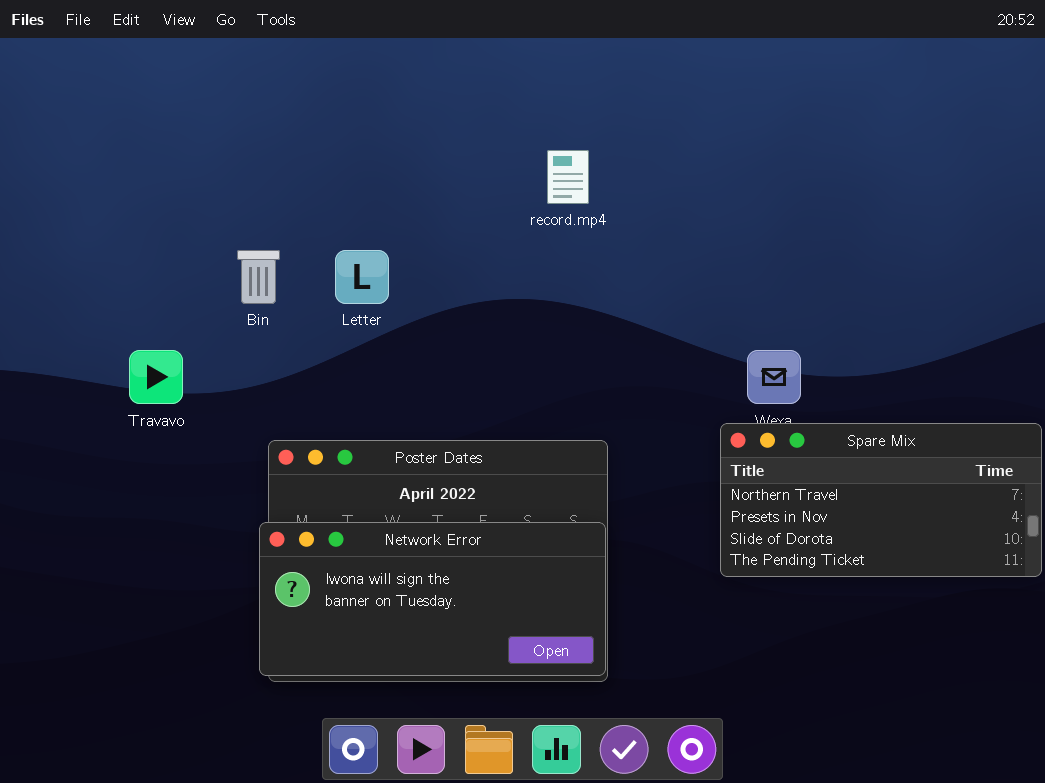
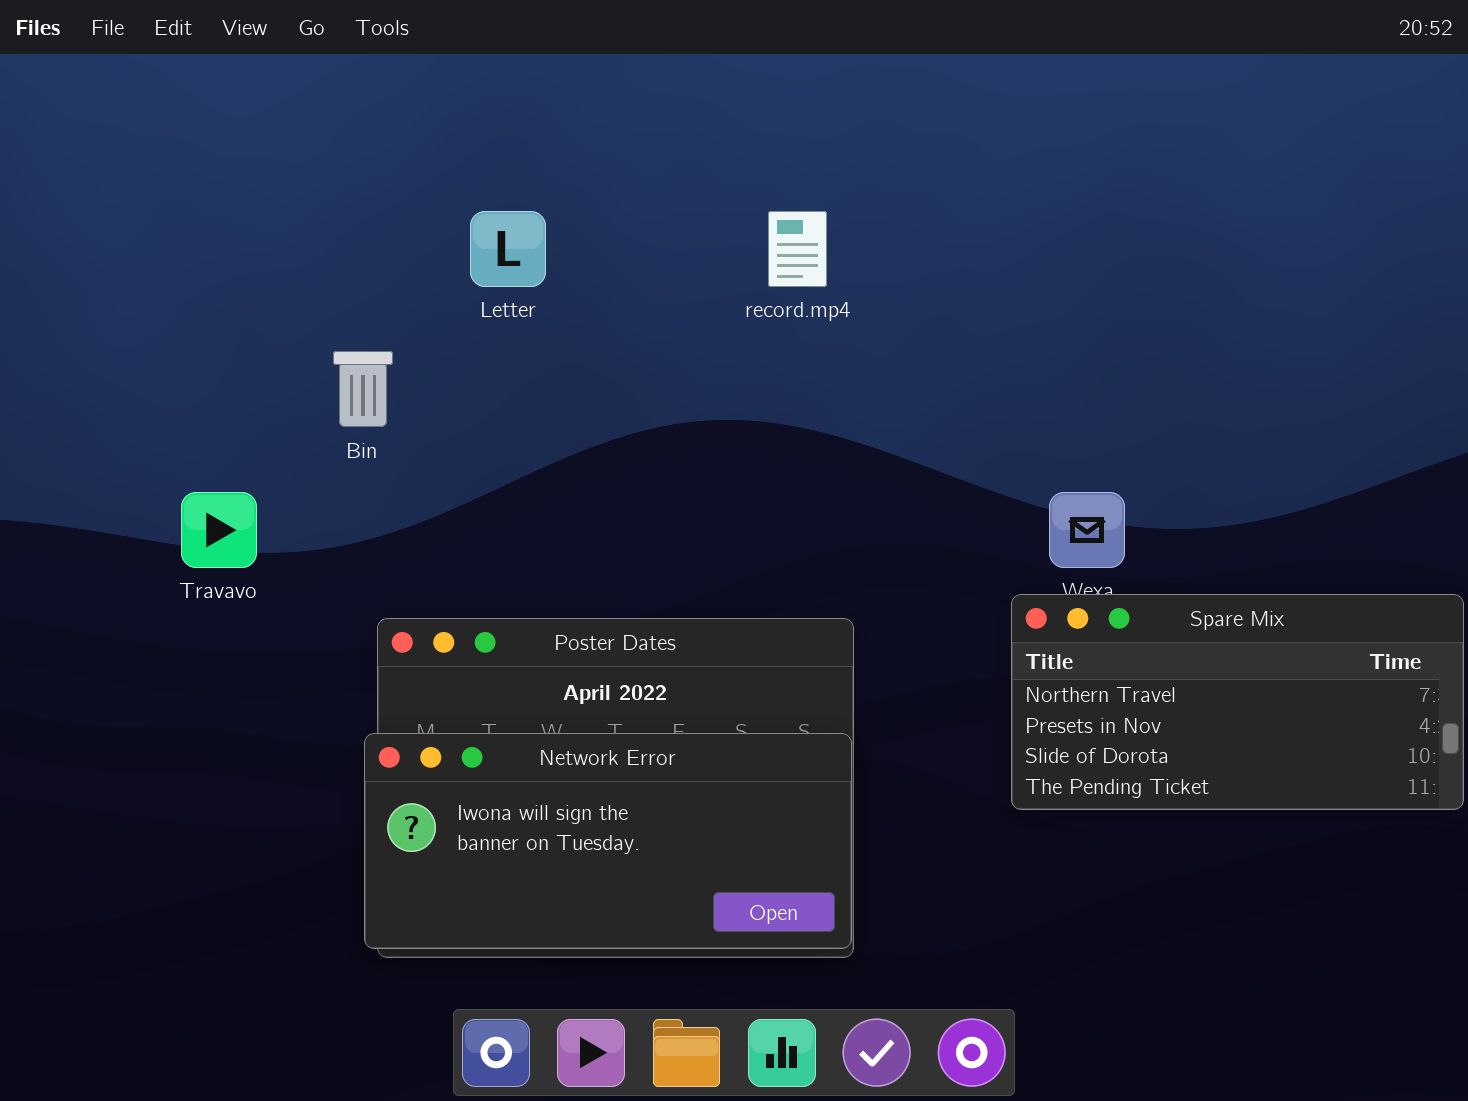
Letter: [335,250,389,304] -> [470,211,546,287], moved

